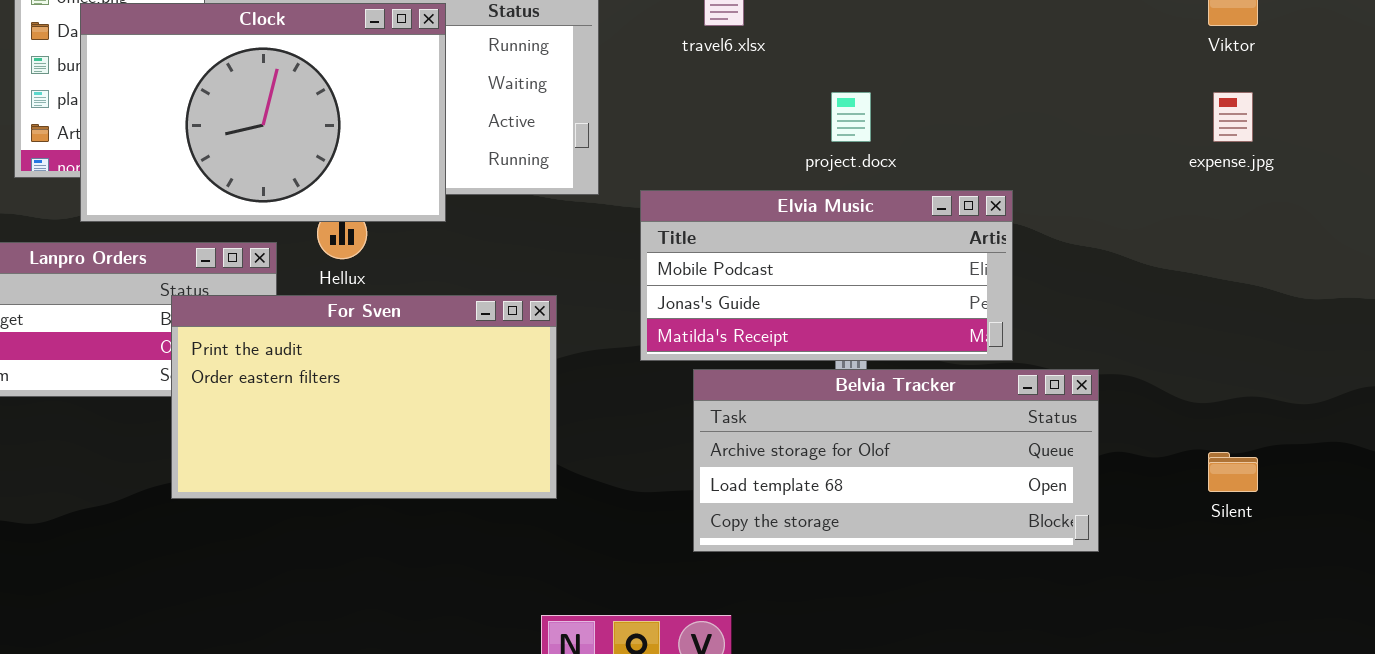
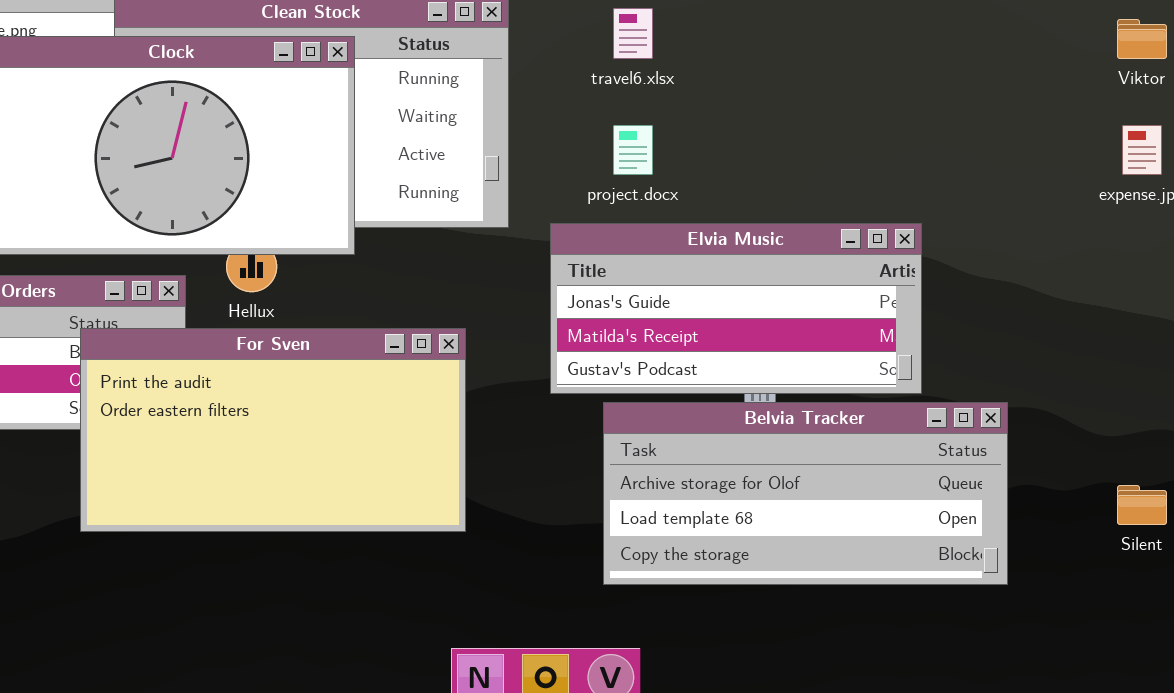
project.docx: [831,92,871,142] -> [613,125,653,175], moved
Elvia Music: [640,190,1013,361] -> [550,223,922,394], scrolled down 1 row

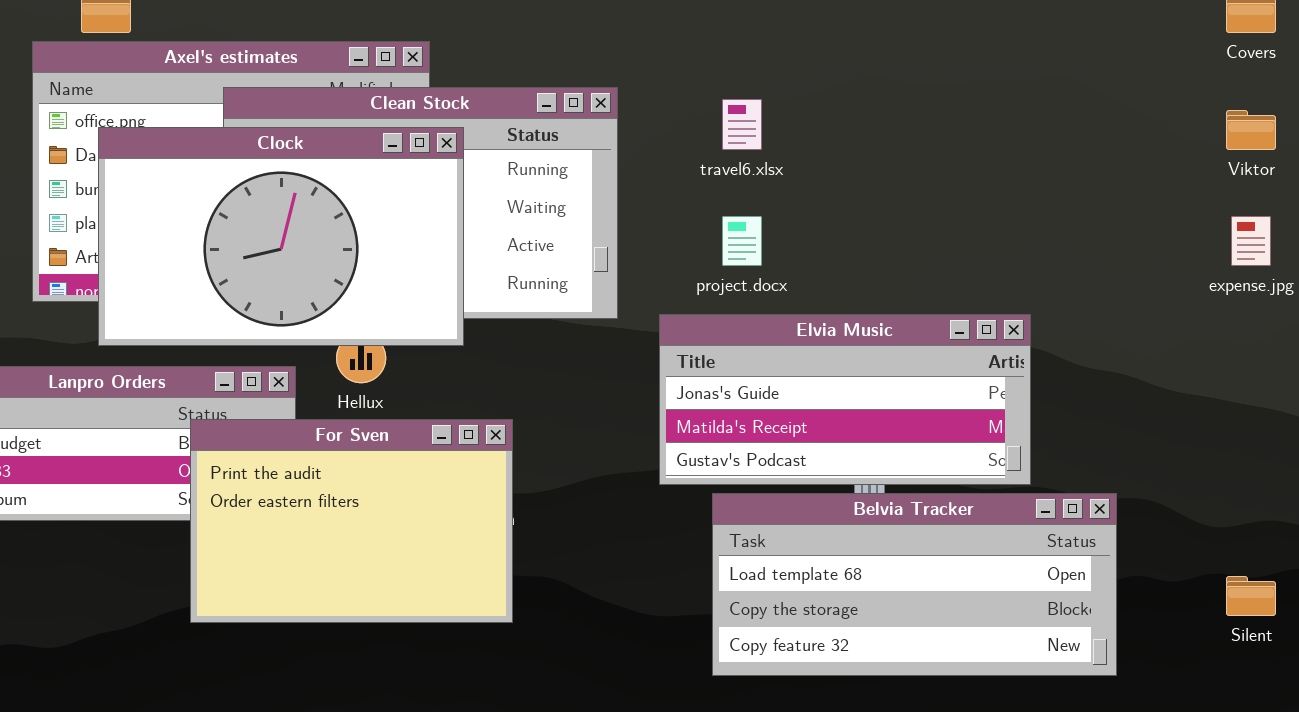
For Sven: [80,328,466,532] -> [190,419,513,623], resized
Belvia Tracker: [603,402,1008,585] -> [712,493,1117,676], scrolled down 1 row

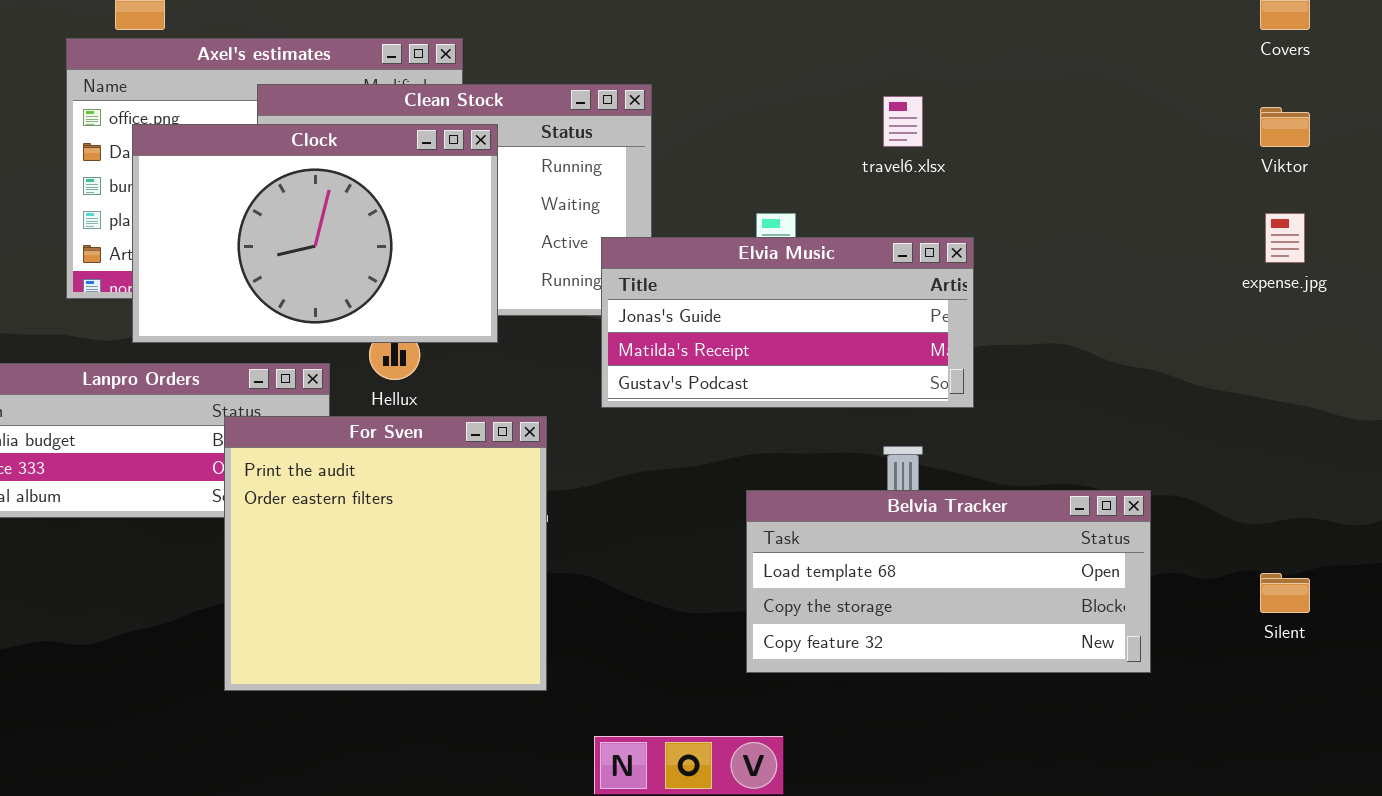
travel6.xlsx: [722,99,762,150] -> [883,96,923,147], moved
Elvia Music: [659,314,1031,485] -> [601,237,974,408], moved
For Sven: [190,419,513,623] -> [224,416,547,691], resized

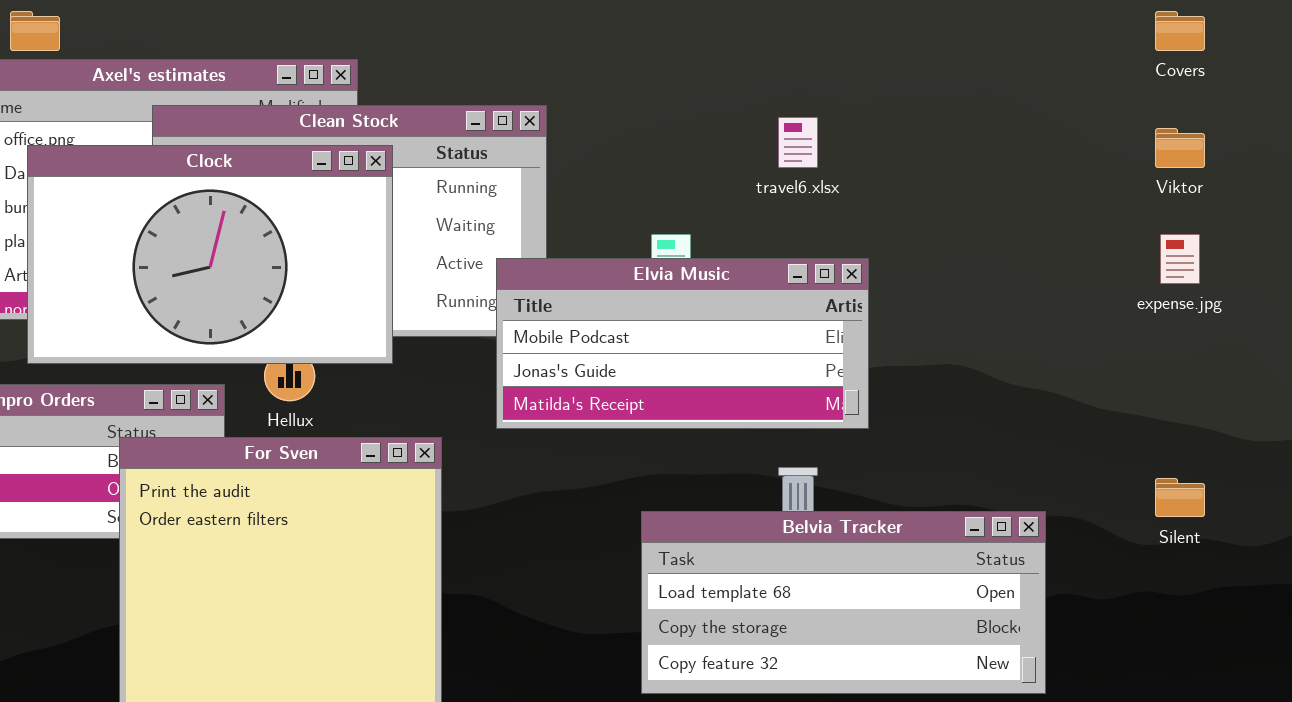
Elvia Music: [601,237,974,408] -> [496,258,869,429], scrolled up 1 row
Silent: [1260,573,1310,613] -> [1155,478,1205,517], moved

